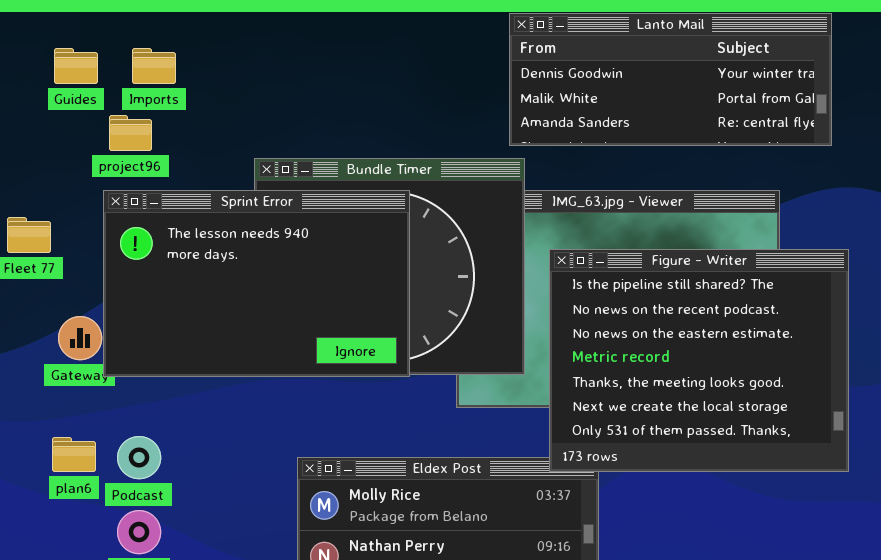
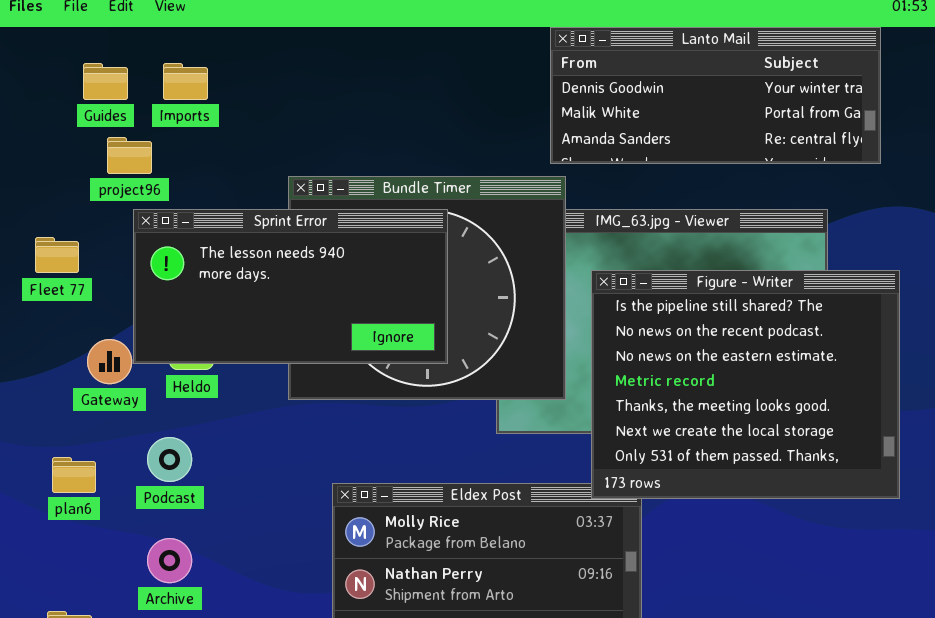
project96: [109,115,152,151] -> [107,137,152,174], moved
Sprint Error: [103,190,410,377] -> [133,209,448,364], resized
Podcast: [117,436,161,479] -> [147,437,192,482], moved
plan6: [52,437,96,472] -> [52,457,96,493], moved

